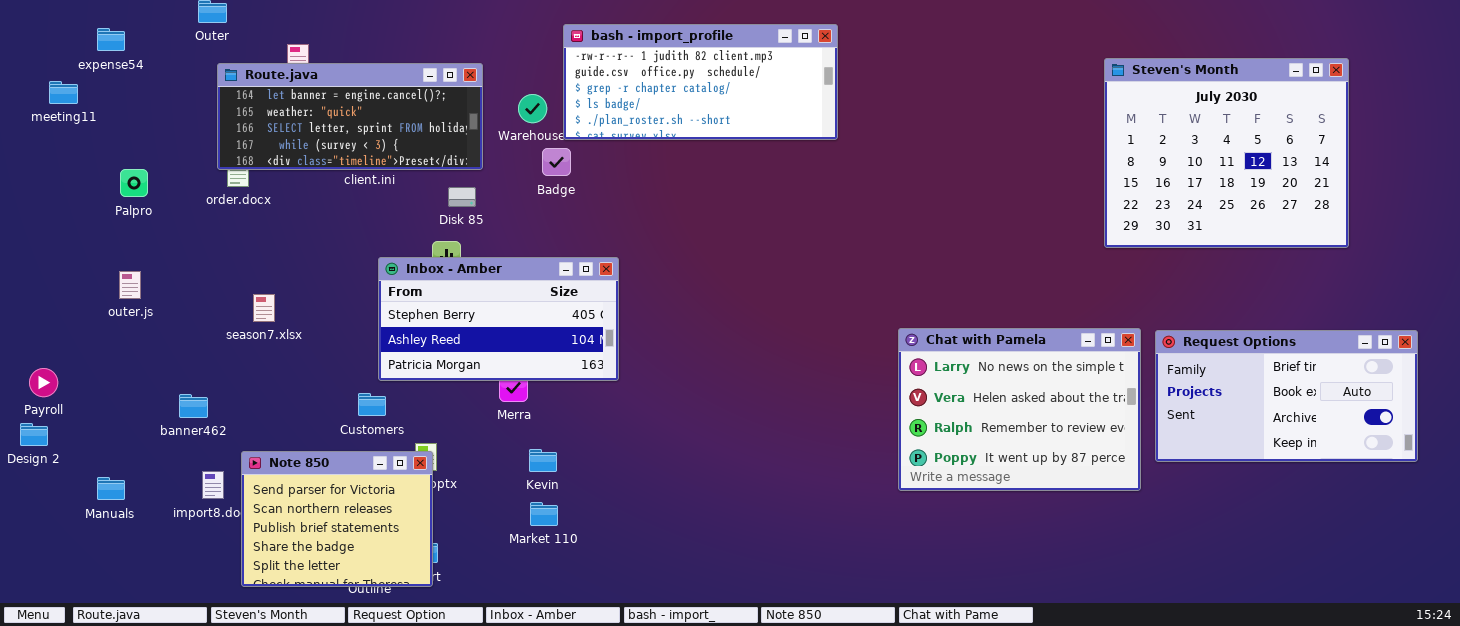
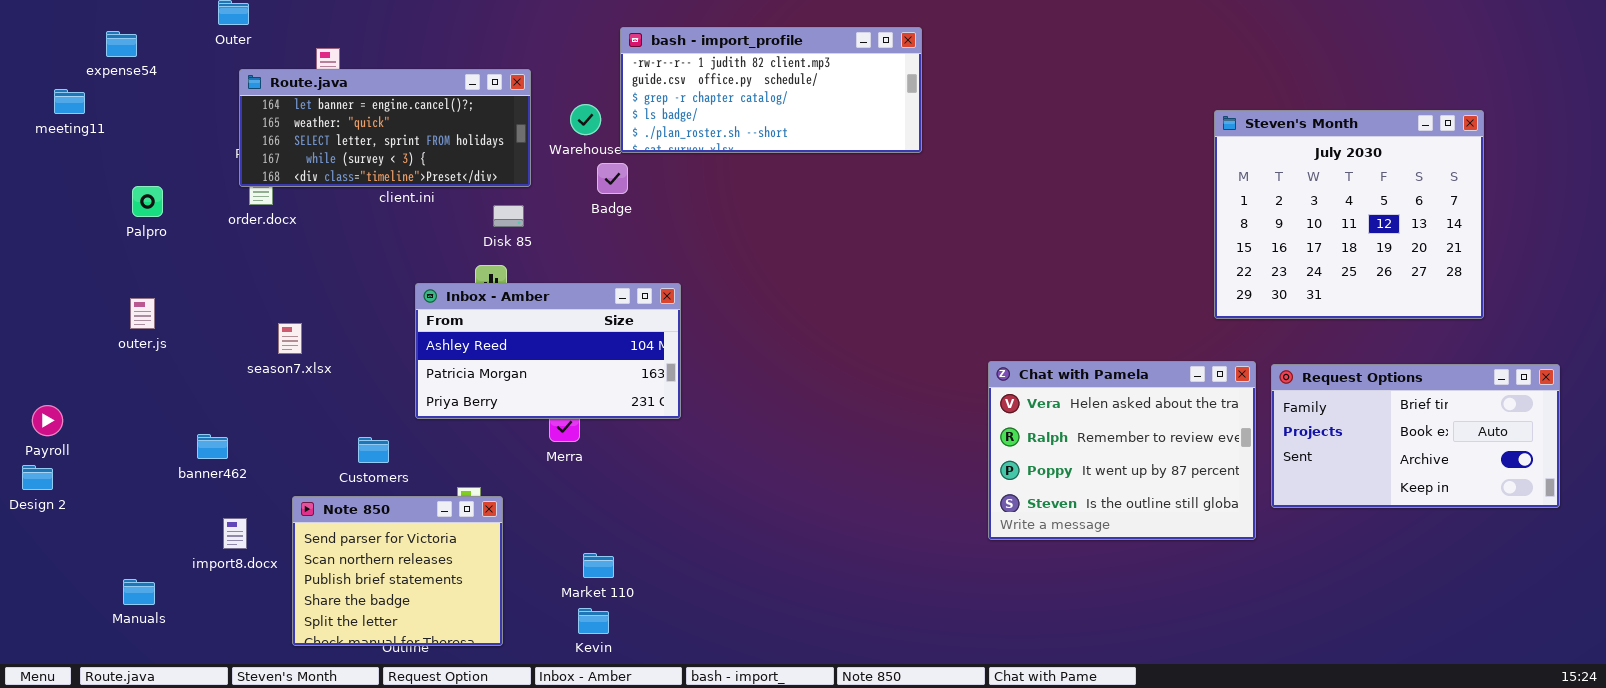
Steven's Month: [1104,58,1349,248] -> [1214,110,1484,319], moved
Inbox - Amber: [378,257,619,381] -> [415,283,681,419], scrolled down 1 row
Chat with Pamela: [898,328,1141,491] -> [988,361,1256,540], scrolled down 1 row
Customers: [358,393,386,416] -> [358,437,389,463], moved
Kevin: [529,449,557,472] -> [578,608,609,634], moved
Note 850: [241,451,433,587] -> [292,496,503,646], moved
Manuals: [97,477,125,500] -> [123,579,155,605], moved

